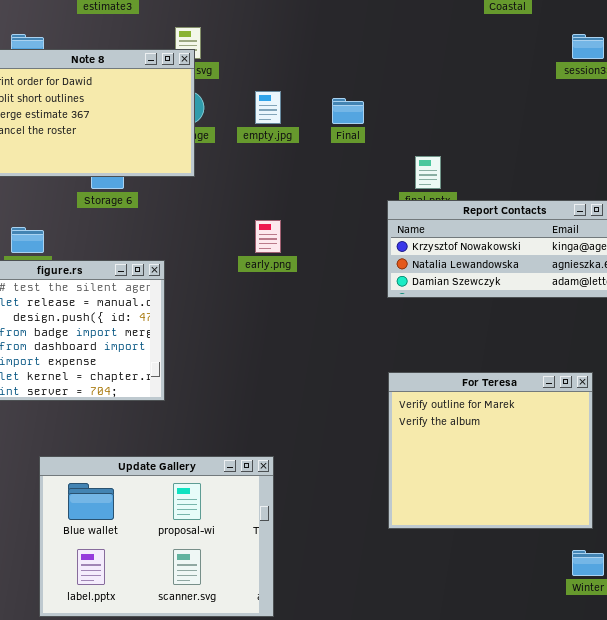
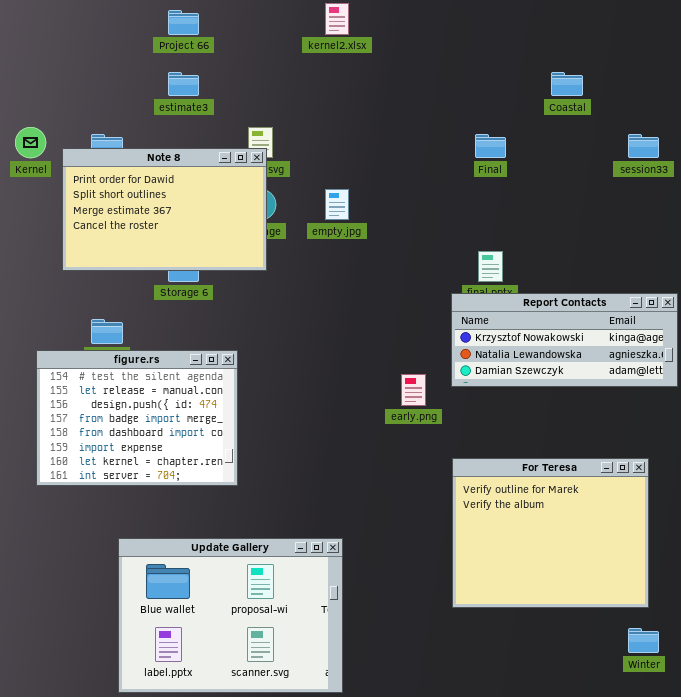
Final: [332,98,364,124] -> [475,134,506,158], moved
early.png: [255,220,281,253] -> [401,374,426,406], moved

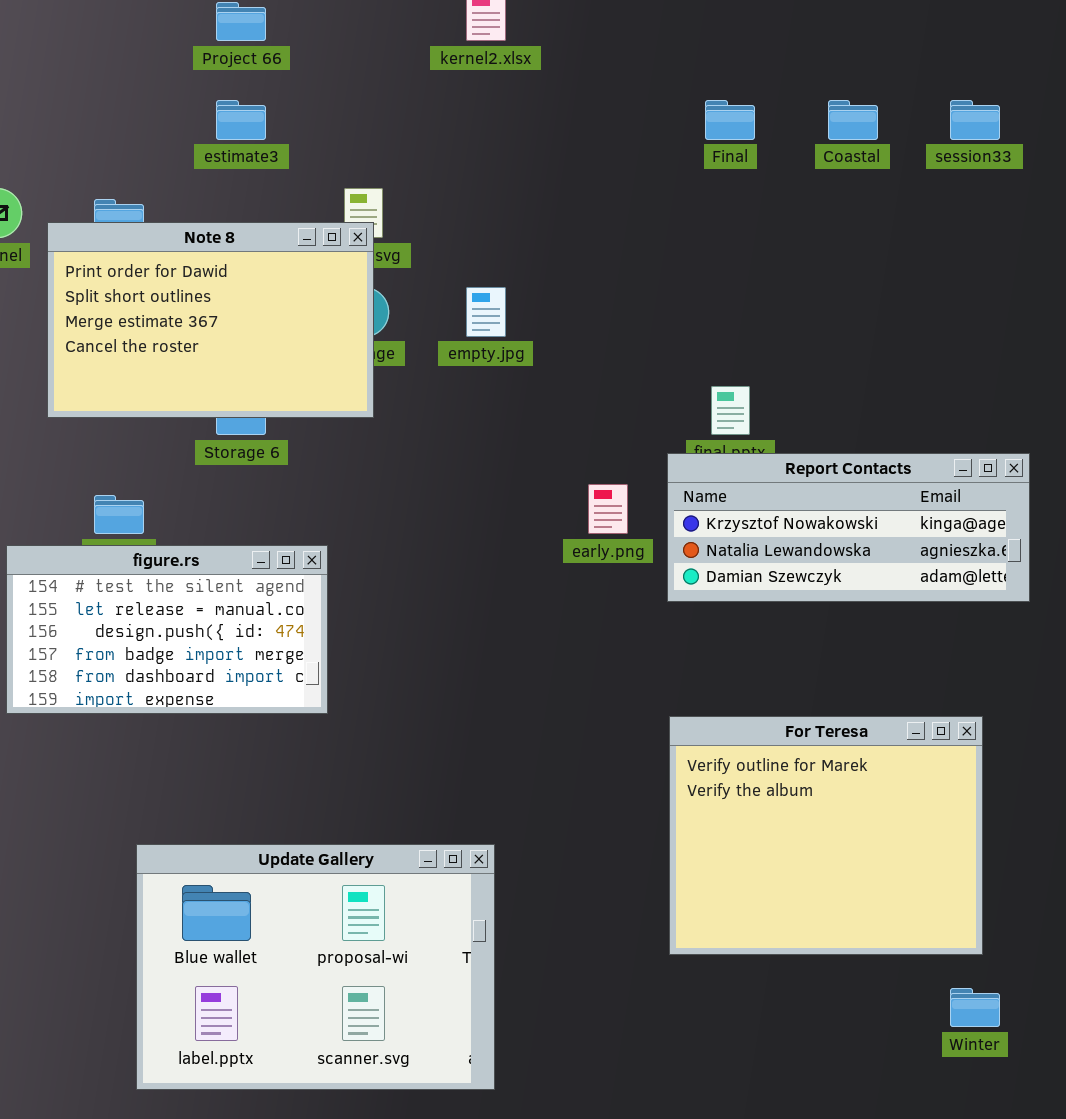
Final: [475,134,506,158] -> [705,100,755,140], moved
session33: [628,134,659,158] -> [950,100,1000,140], moved
figure.rs: [36,350,238,486] -> [6,545,328,714], resized
early.png: [401,374,426,406] -> [588,484,628,534], moved

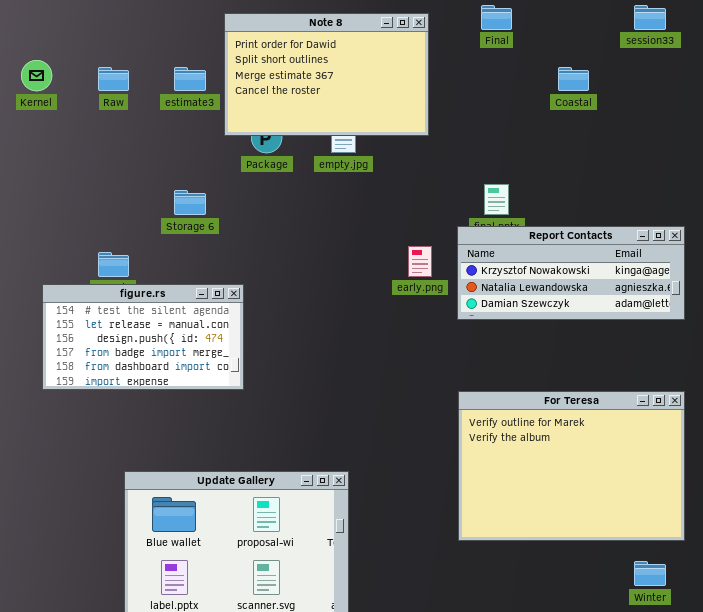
estimate3: [216,100,266,140] -> [174,67,206,91], moved
Coastal: [828,100,878,140] -> [558,67,589,91], moved
Note 8: [47,222,374,418] -> [224,13,429,136], moved
For Teresa: [669,716,983,955] -> [458,391,685,541], resized

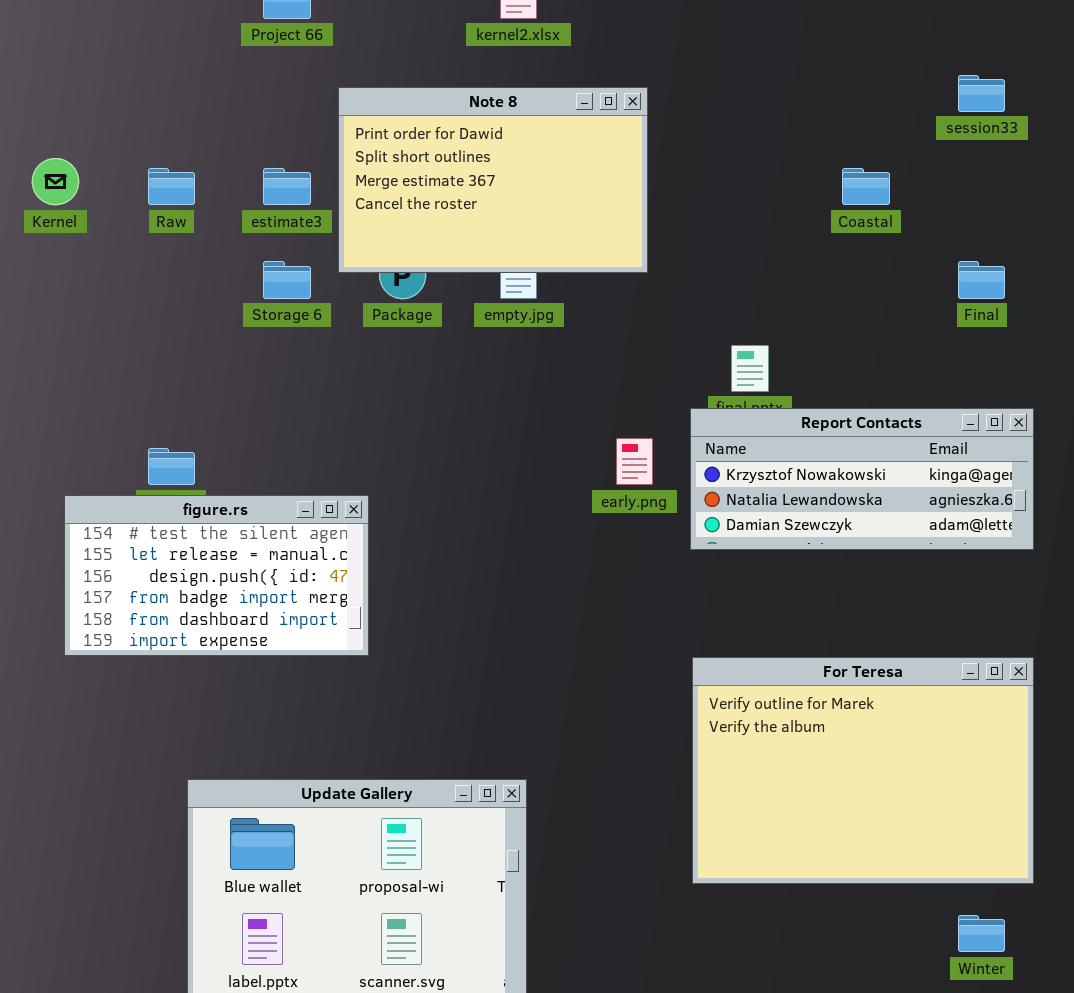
Final: [481,5,512,30] -> [958,261,1005,299], moved
Storage 6: [174,190,206,215] -> [263,261,311,299], moved

